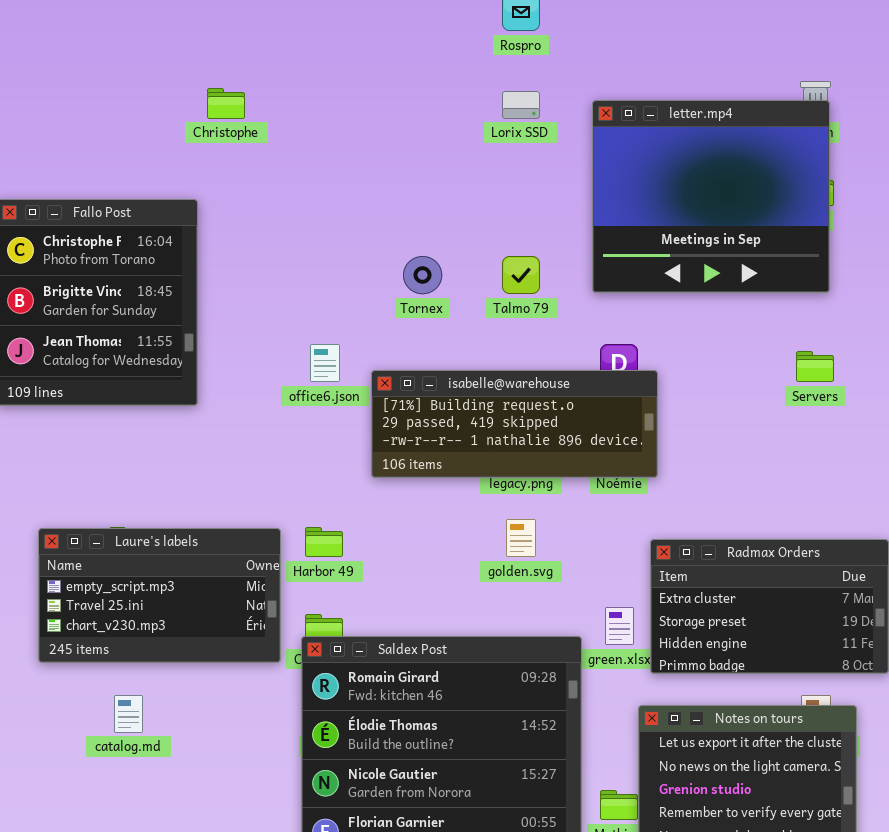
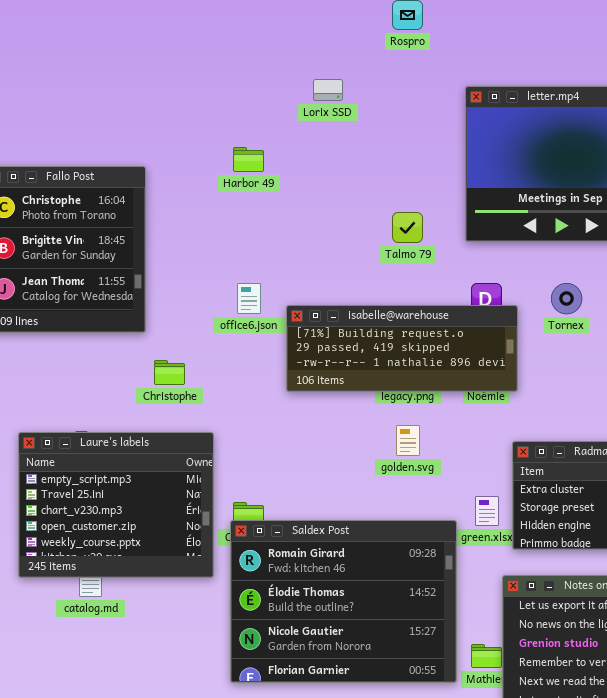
Christophe: [207,88,245,119] -> [154,360,185,385], moved
Lorix SSD: [502,91,540,119] -> [313,79,343,101], moved
Tornex: [403,256,442,294] -> [551,283,582,314], moved
Harbor 49: [305,527,343,557] -> [233,147,264,172], moved
Laure's labels: [38,528,281,663] -> [18,432,214,578], resized

